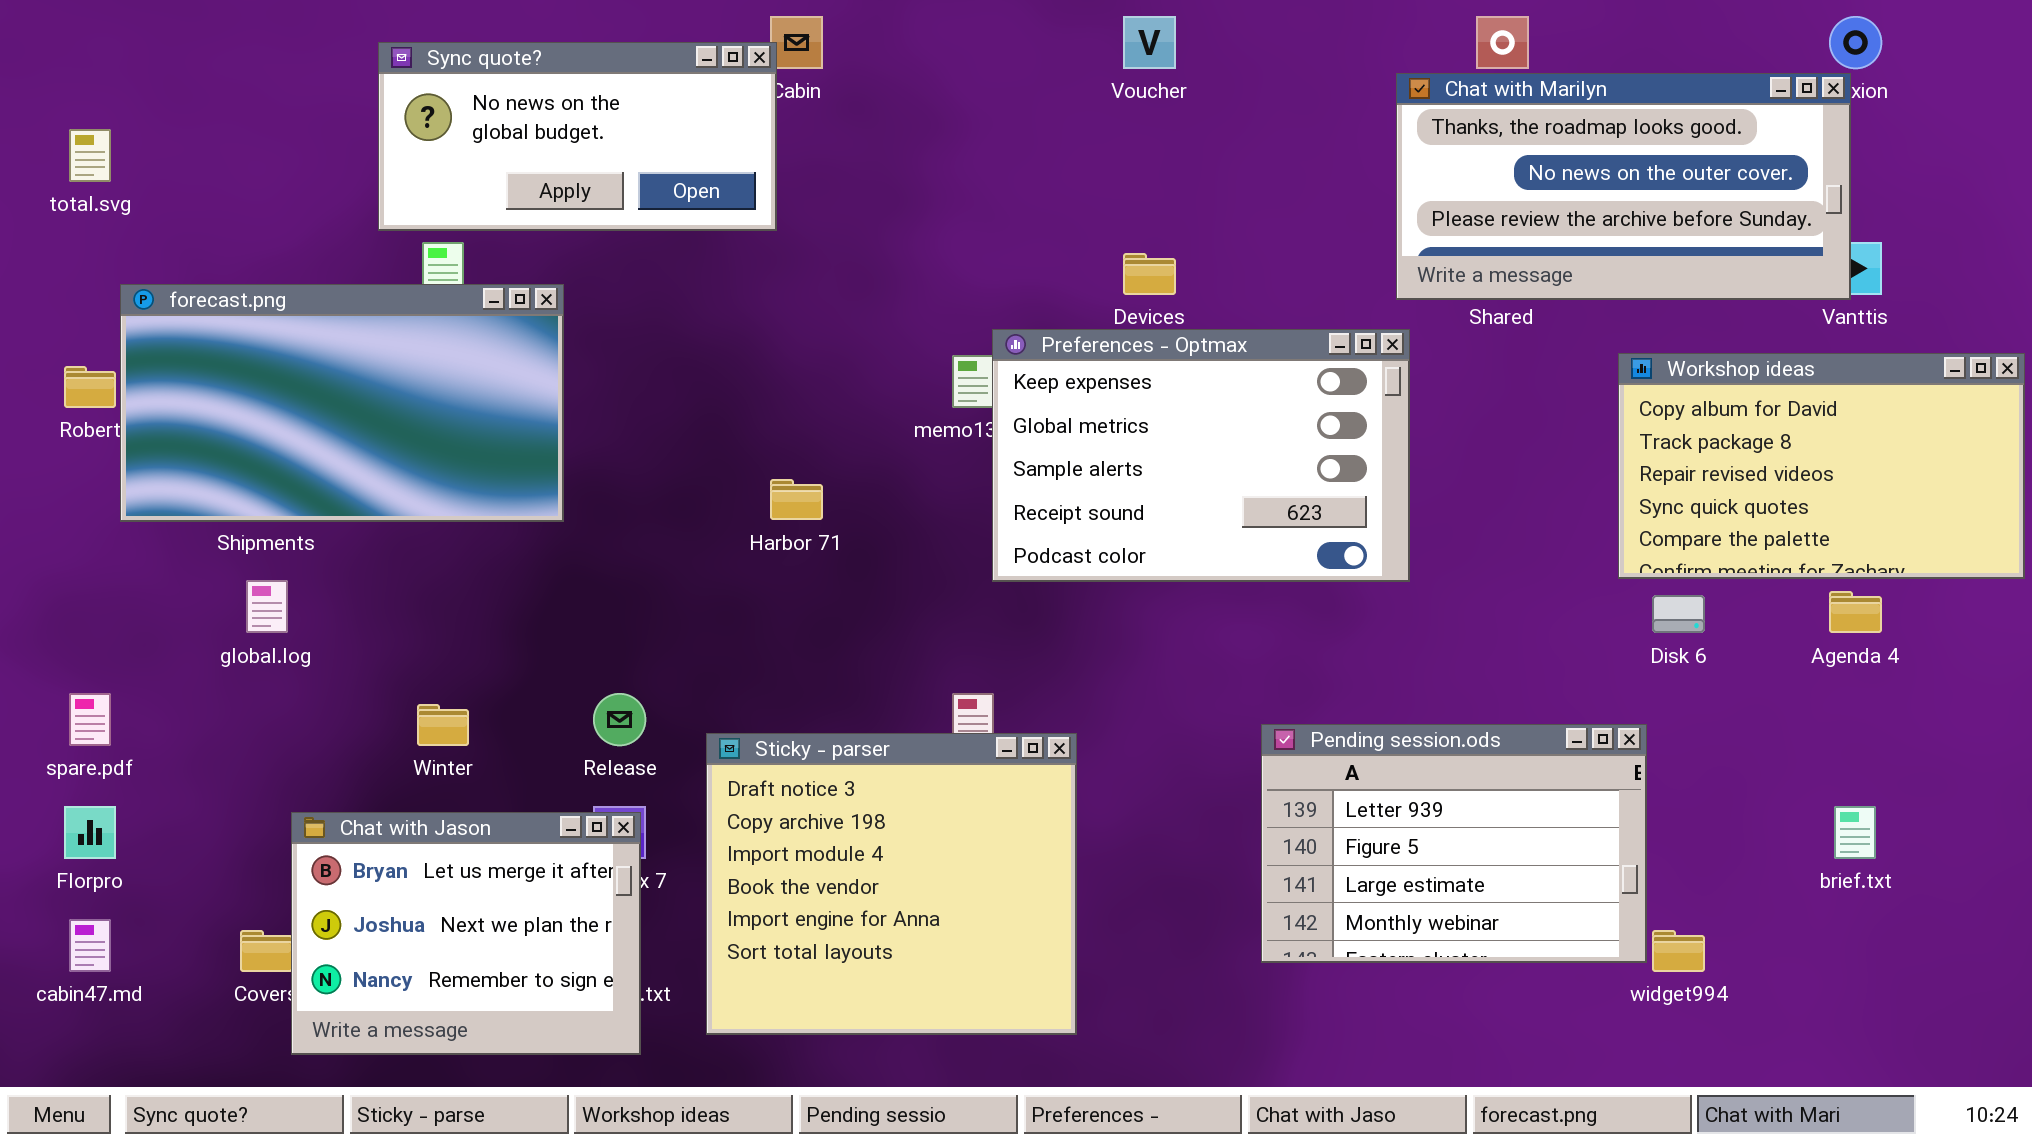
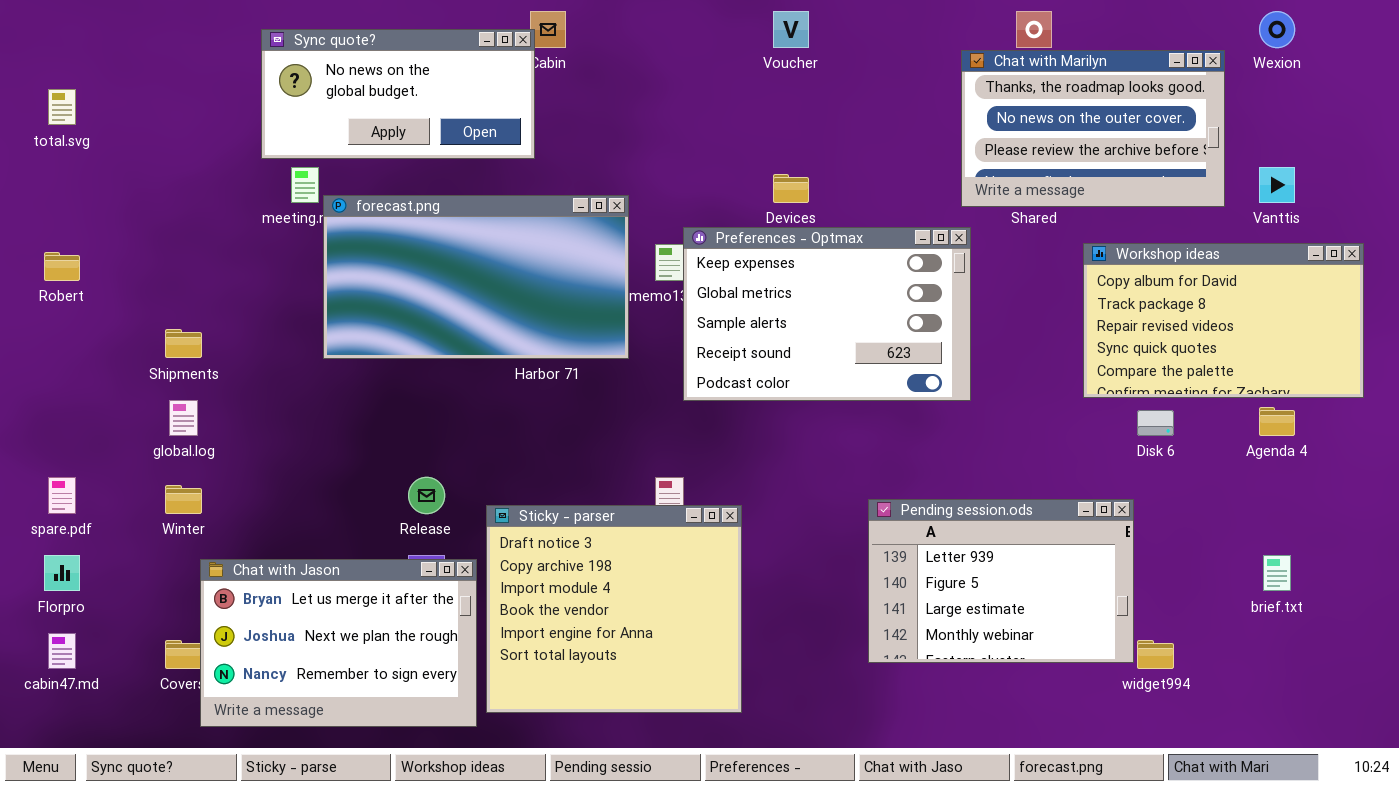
Chat with Marilyn: [1396,73,1851,300] -> [961,50,1225,207], resized
forecast.png: [120,284,564,522] -> [323,195,629,359], moved
Workshop ideas: [1618,353,2025,579] -> [1083,243,1364,398], moved
Winter: [417,704,469,746] -> [165,485,202,514], moved
Chat with Jason: [291,812,641,1055] -> [200,559,477,727], resized

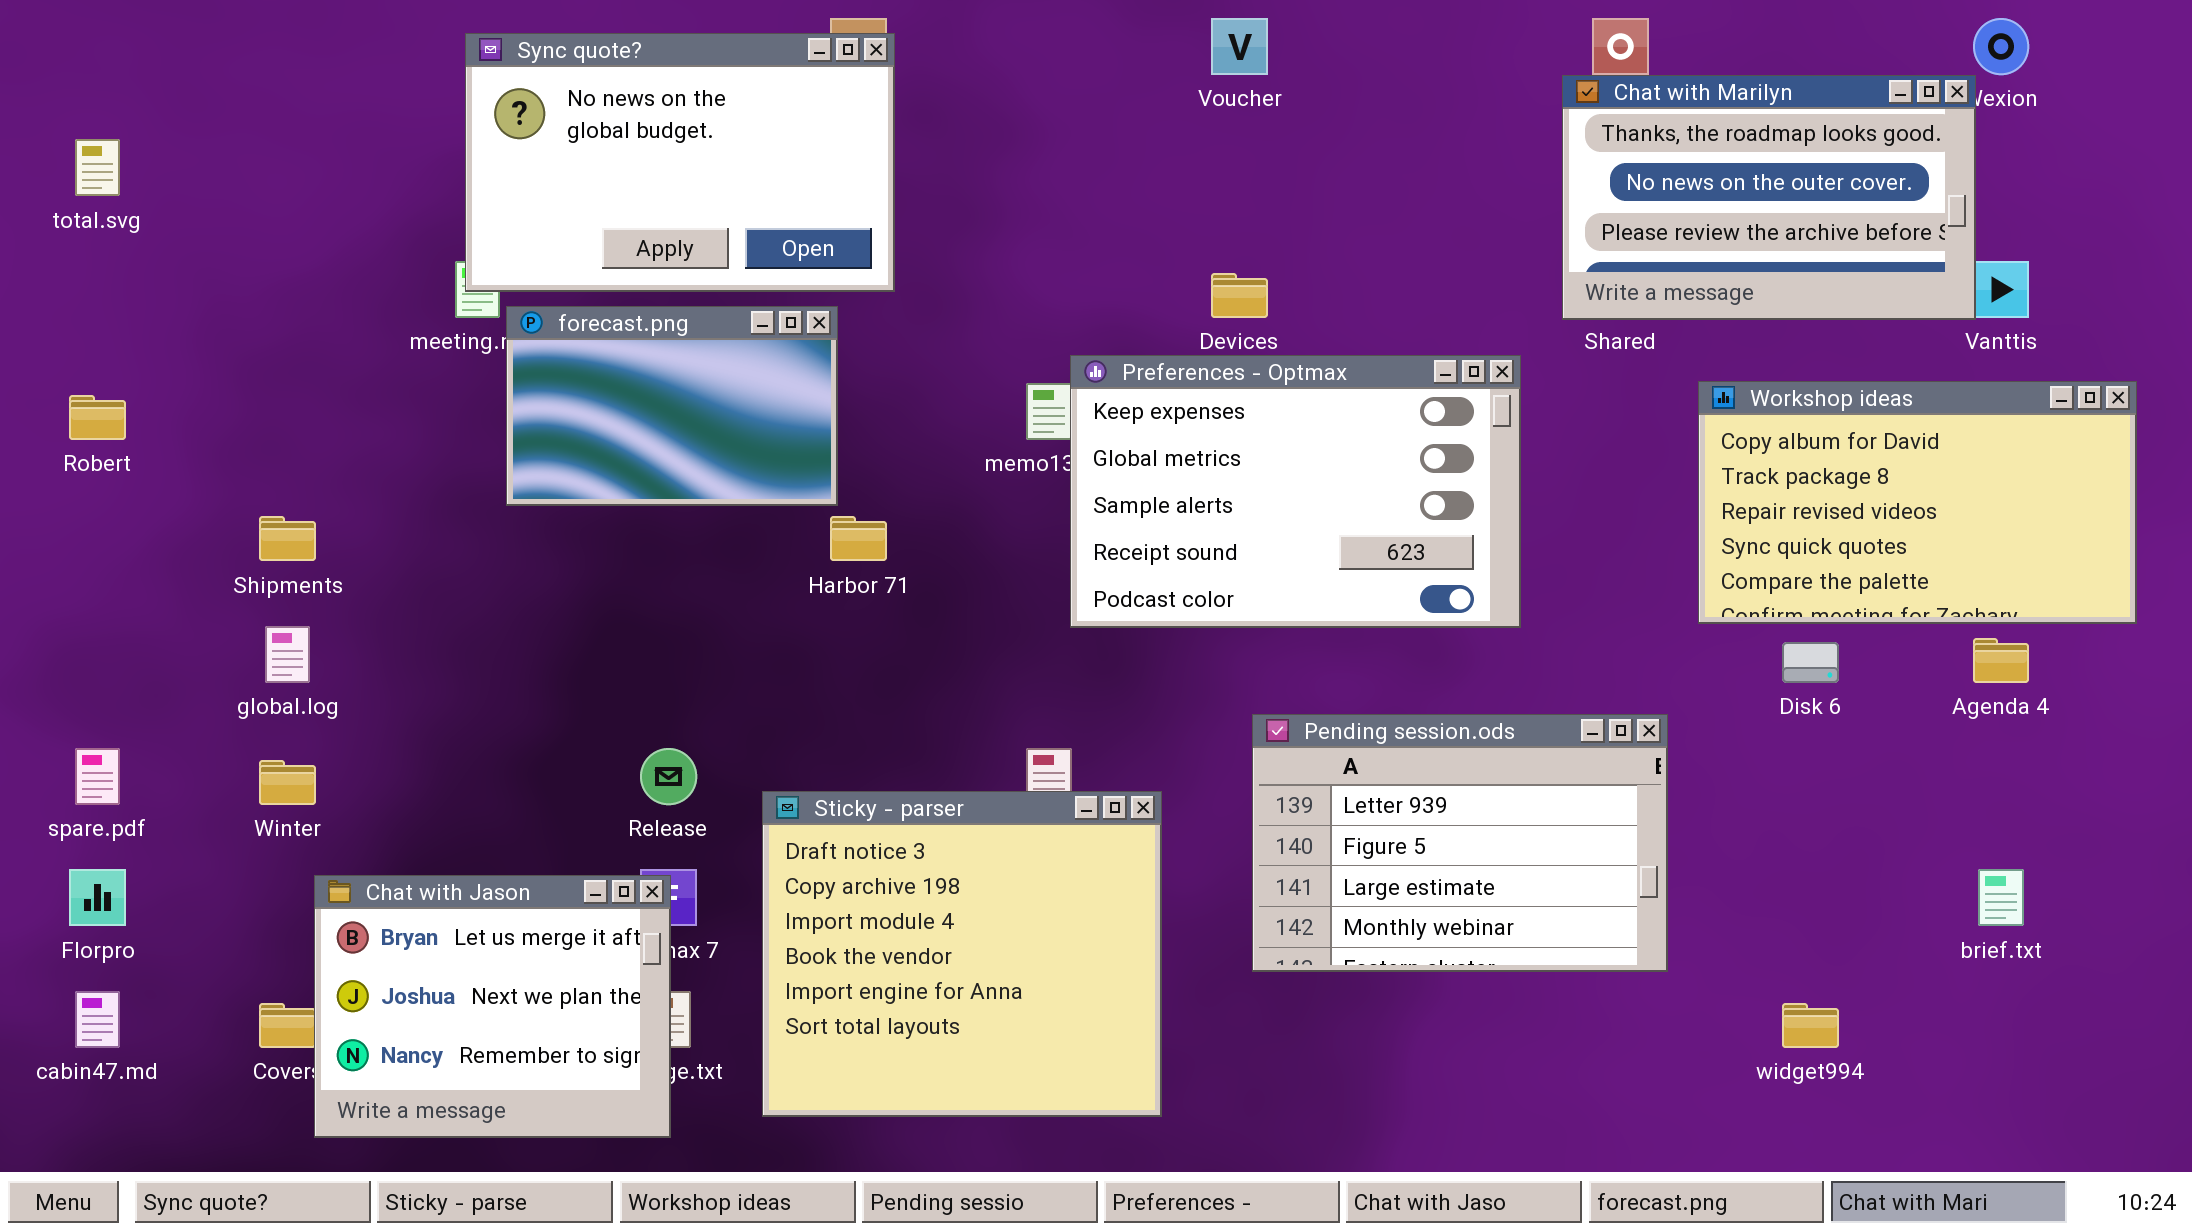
Sync quote?: [261,29,535,159] -> [465,33,895,292], moved, resized
Chat with Marilyn: [961,50,1225,207] -> [1562,75,1976,320], moved
forecast.png: [323,195,629,359] -> [506,306,838,506], resized
Pending session.ods: [868,499,1134,663] -> [1252,714,1668,972], moved
Chat with Jason: [200,559,477,727] -> [314,875,671,1138], resized

